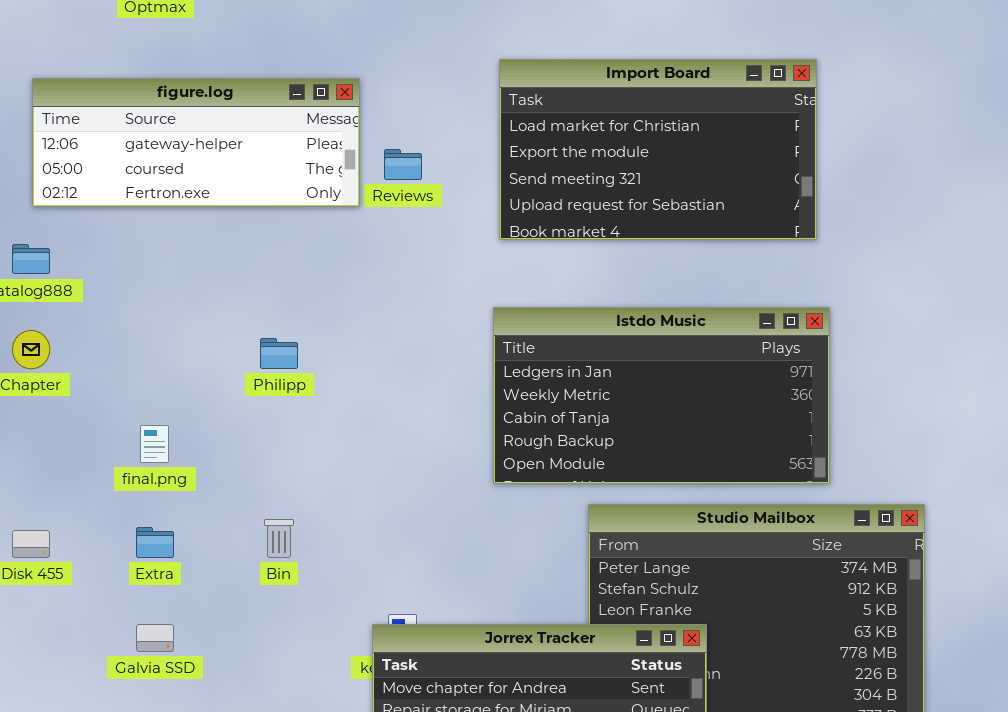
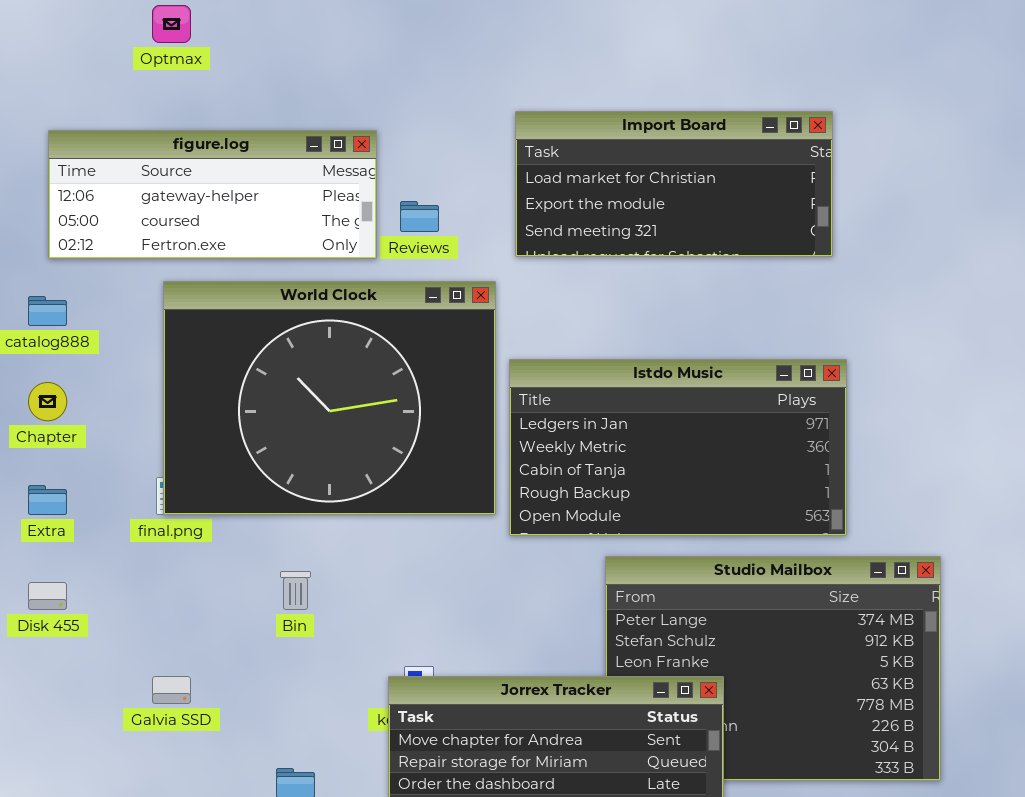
Import Board: [499,59,817,240] -> [515,111,833,257], resized
World Clock: none -> [163,281,496,515], opened
Extra: [136,527,174,558] -> [28,485,67,515], moved

